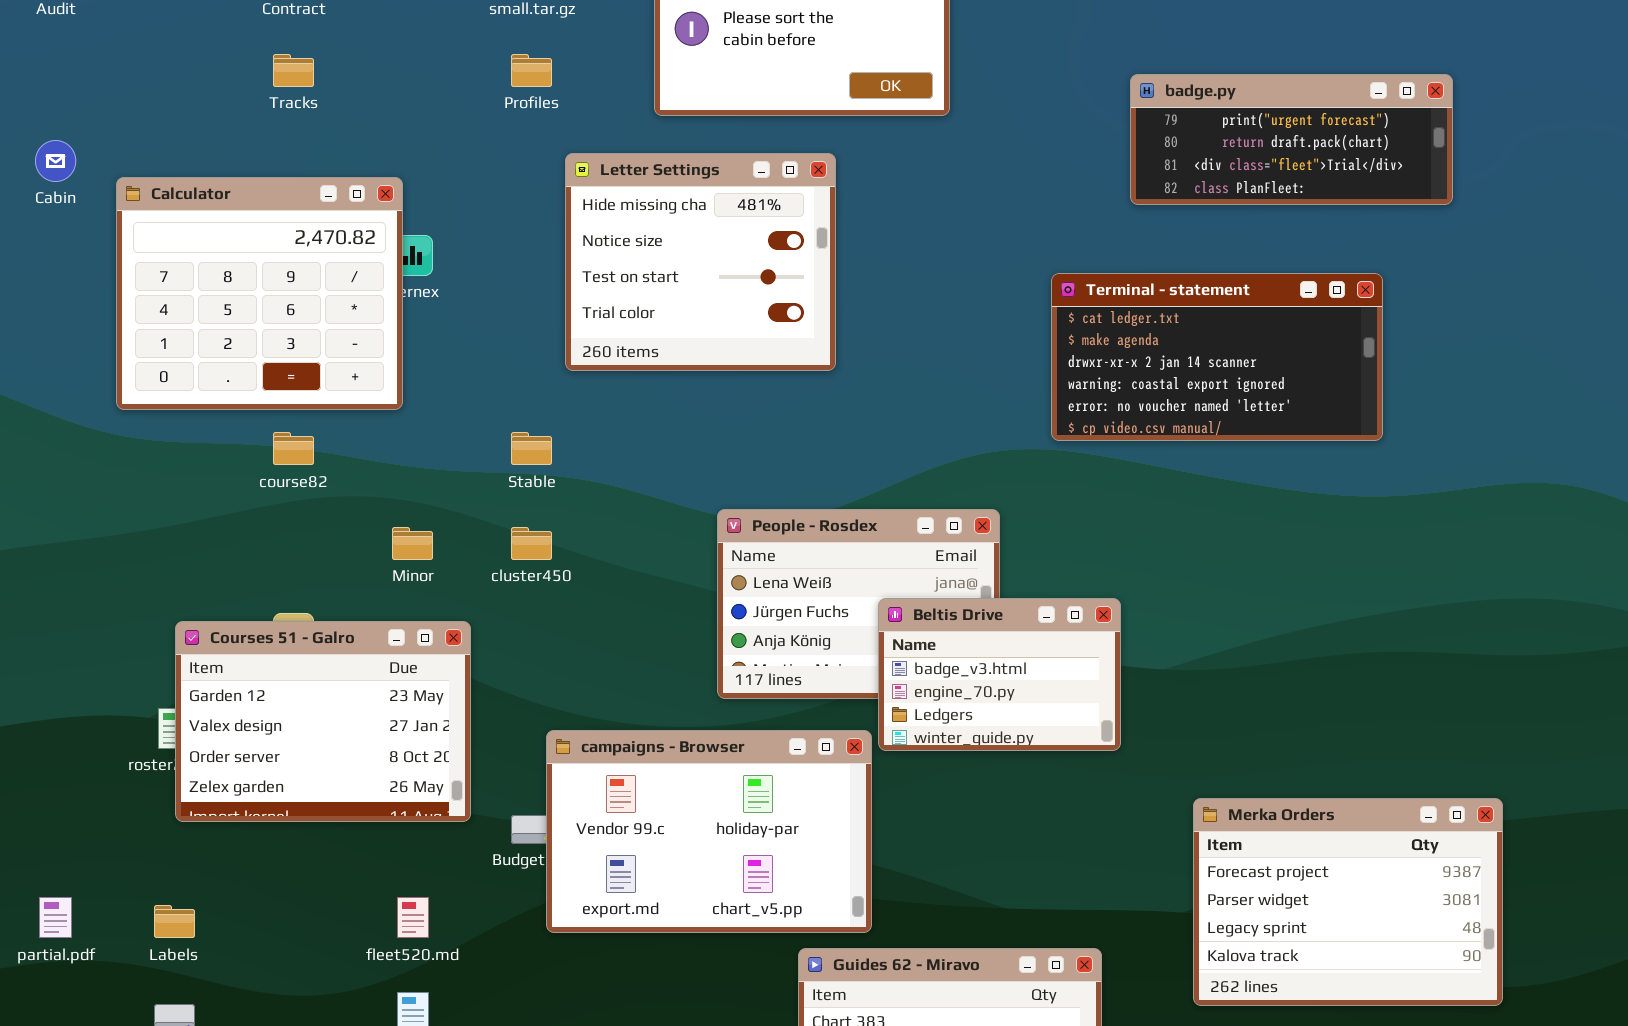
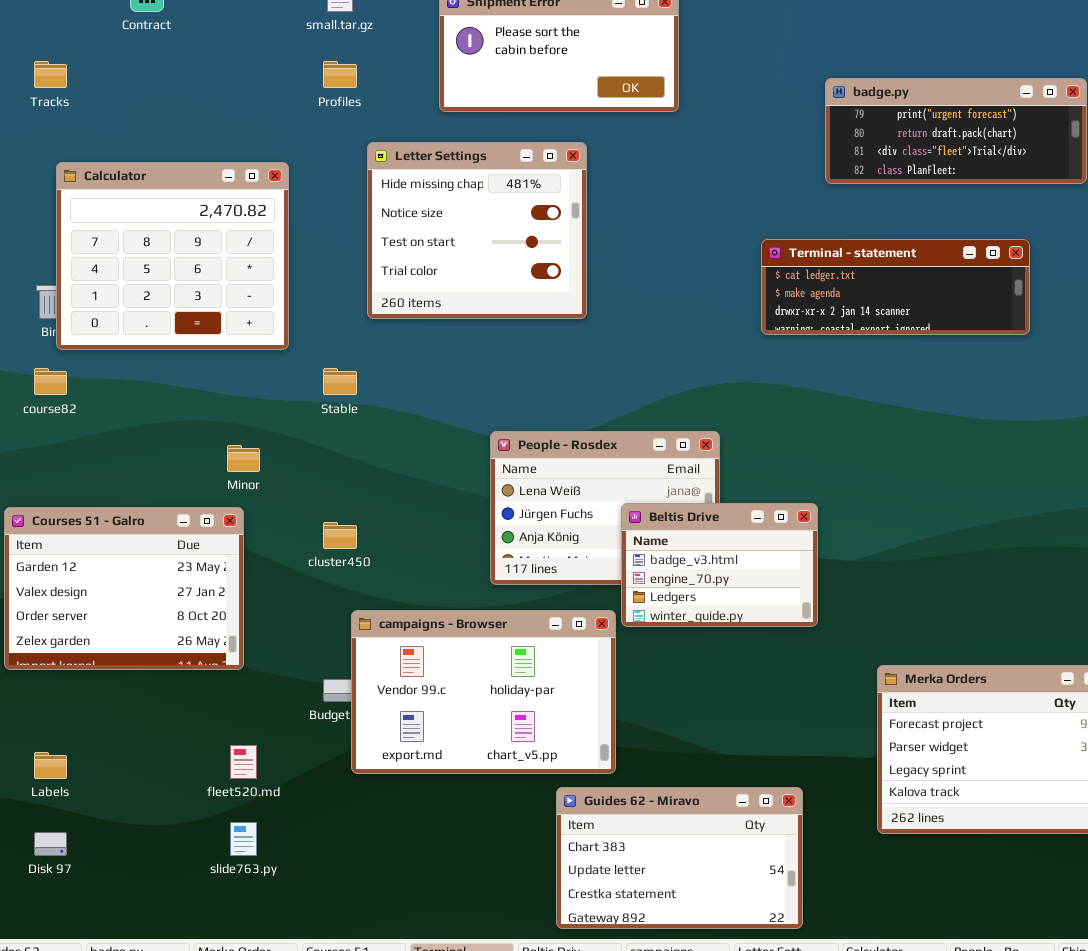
Tracks: [273,54,314,87] -> [34,61,67,88], moved
Calculator: [116,177,403,410] -> [56,162,289,350], moved
Terminal - statement: [1051,273,1383,441] -> [761,239,1030,335], resized
course82: [273,432,314,465] -> [34,368,67,395], moved
cluster450: [511,527,552,560] -> [323,522,357,549], moved
Courses 51 - Galro: [175,621,471,822] -> [4,507,244,670], moved

